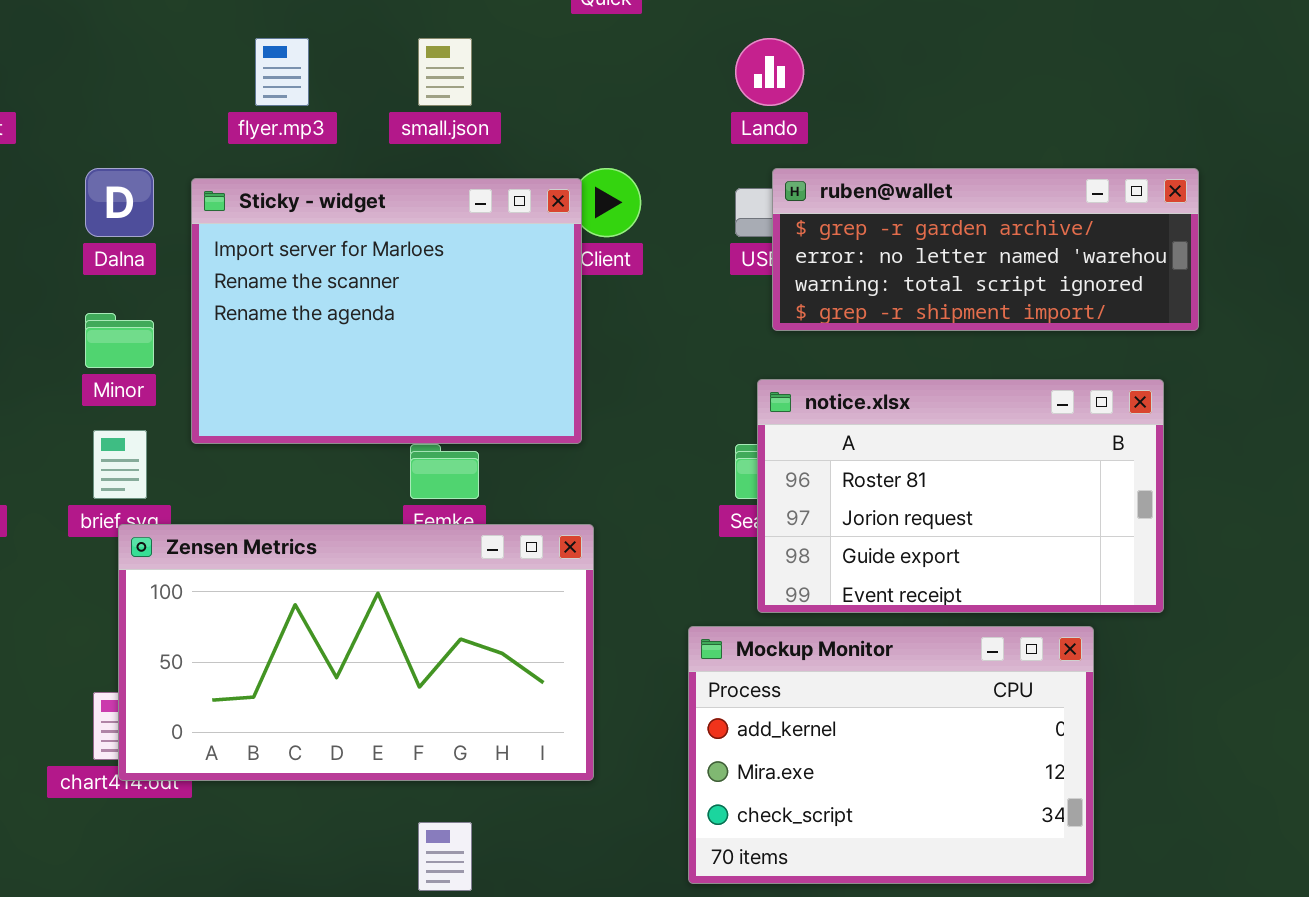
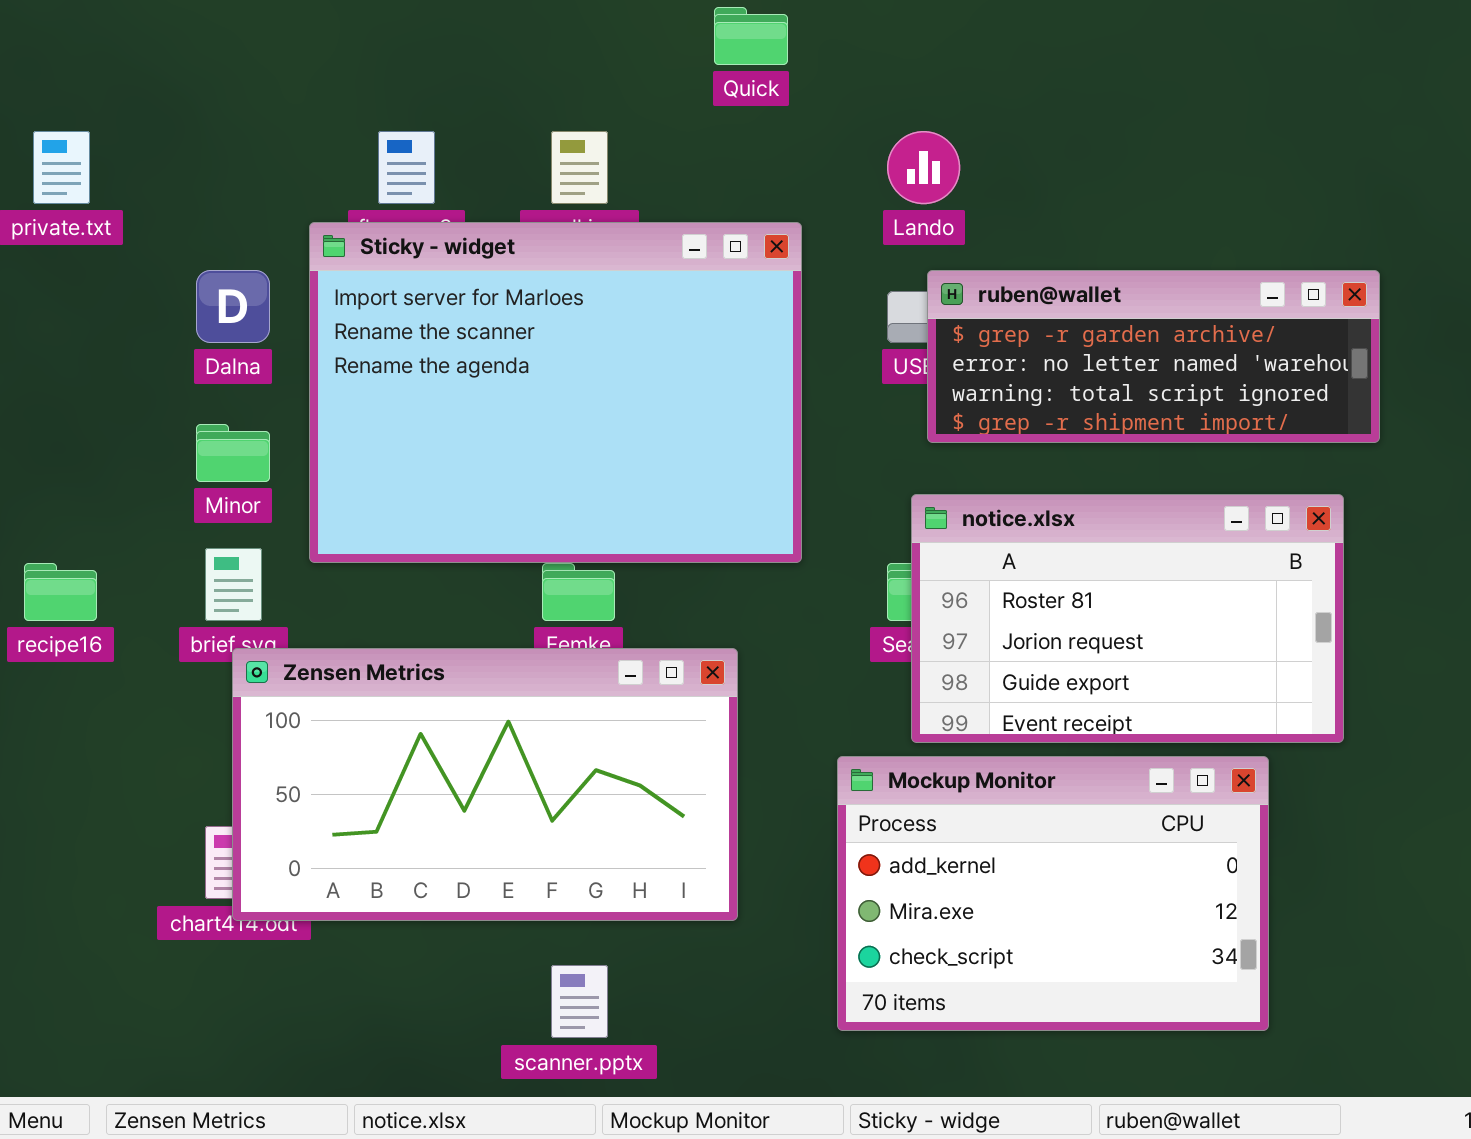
Sticky - widget: [191,178,582,444] -> [309,222,802,563], resized

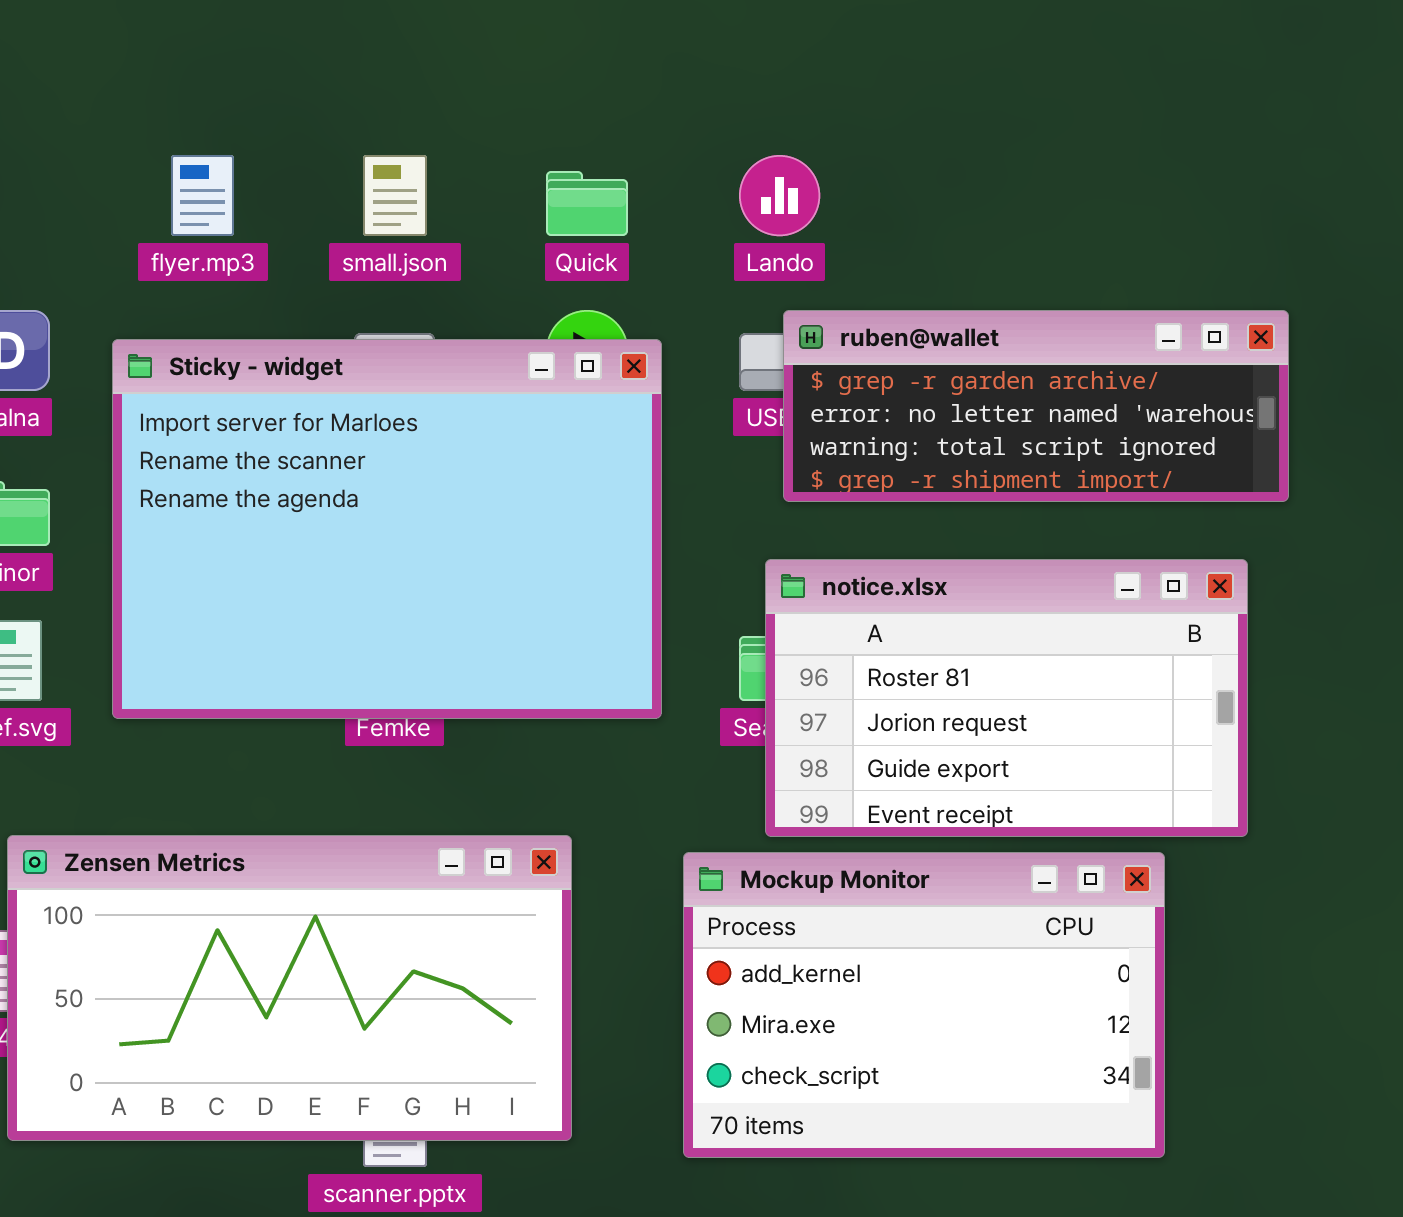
Quick: [714,7,788,65] -> [546,171,628,236], moved
Sticky - widget: [309,222,802,563] -> [112,339,662,719], moved
Zensen Metrics: [232,648,738,921] -> [7,835,572,1141], moved

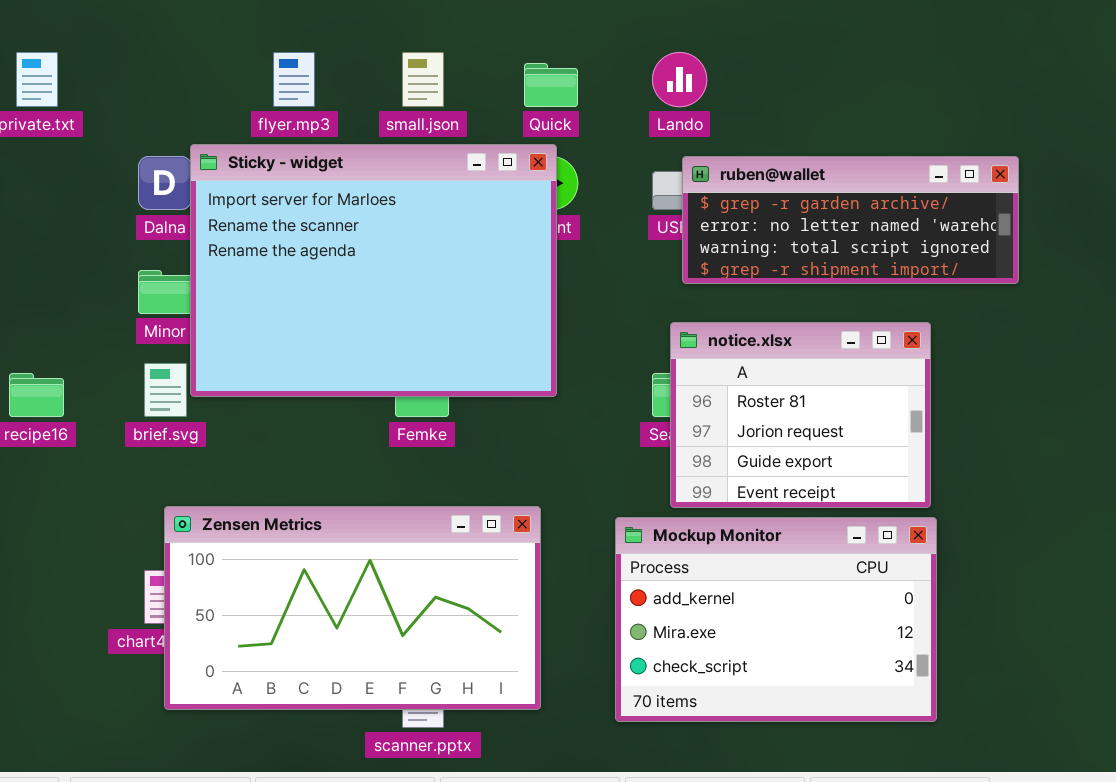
Sticky - widget: [112,339,662,719] -> [190,144,557,397], moved
notice.xlsx: [765,559,1248,837] -> [670,322,931,508], resized

